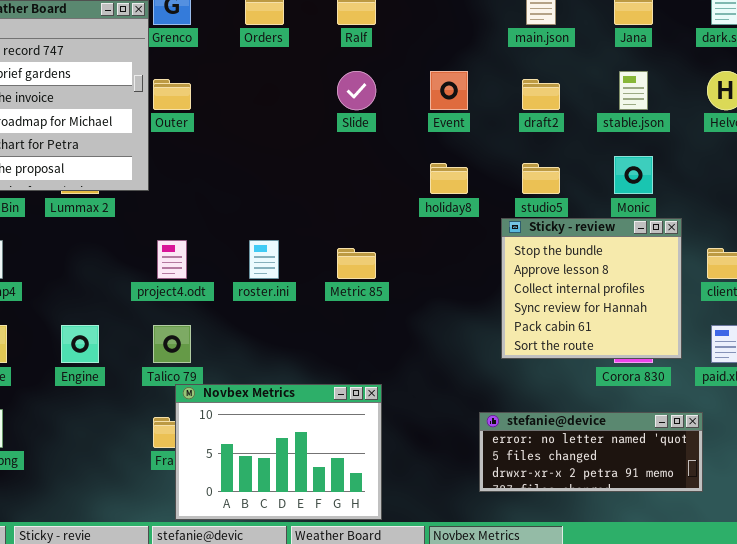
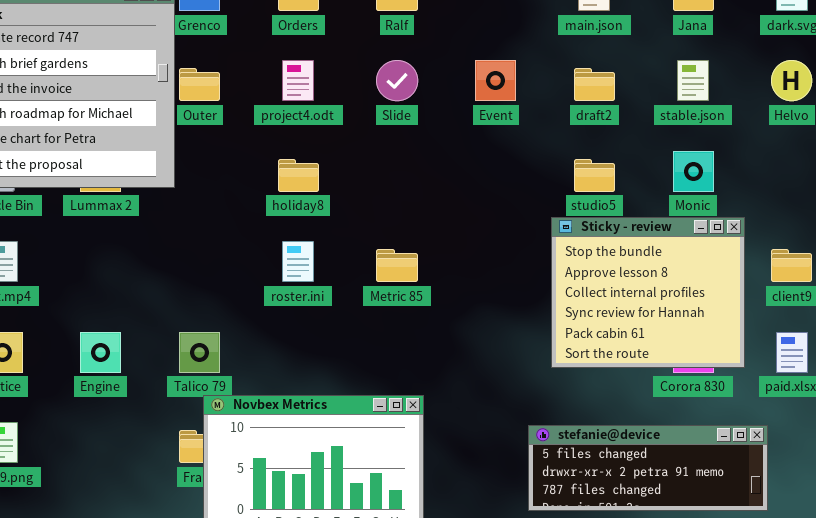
holiday8: [430,163,468,194] -> [278,159,319,192], moved
project4.odt: [157,240,187,279] -> [282,60,314,101], moved
stefanie@device: [479,412,703,492] -> [528,425,768,511], scrolled down 1 row

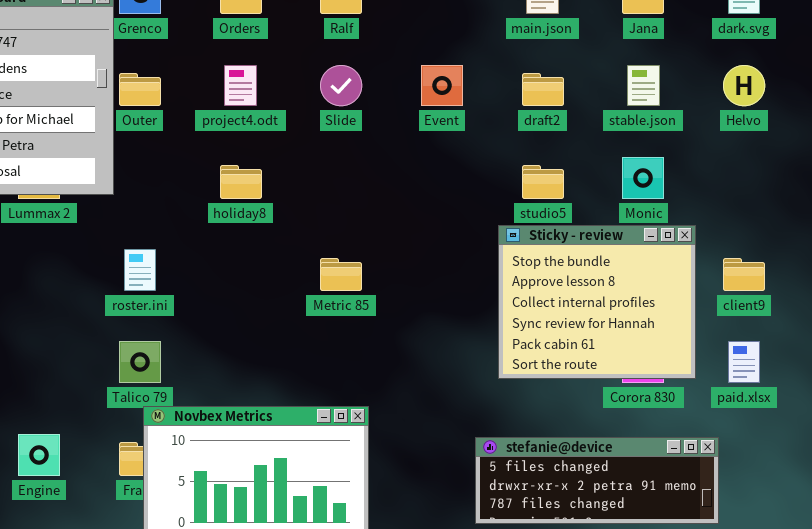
roster.ini: [282,241,314,282] -> [124,249,156,291], moved
Engine: [80,332,121,373] -> [18,434,60,476], moved

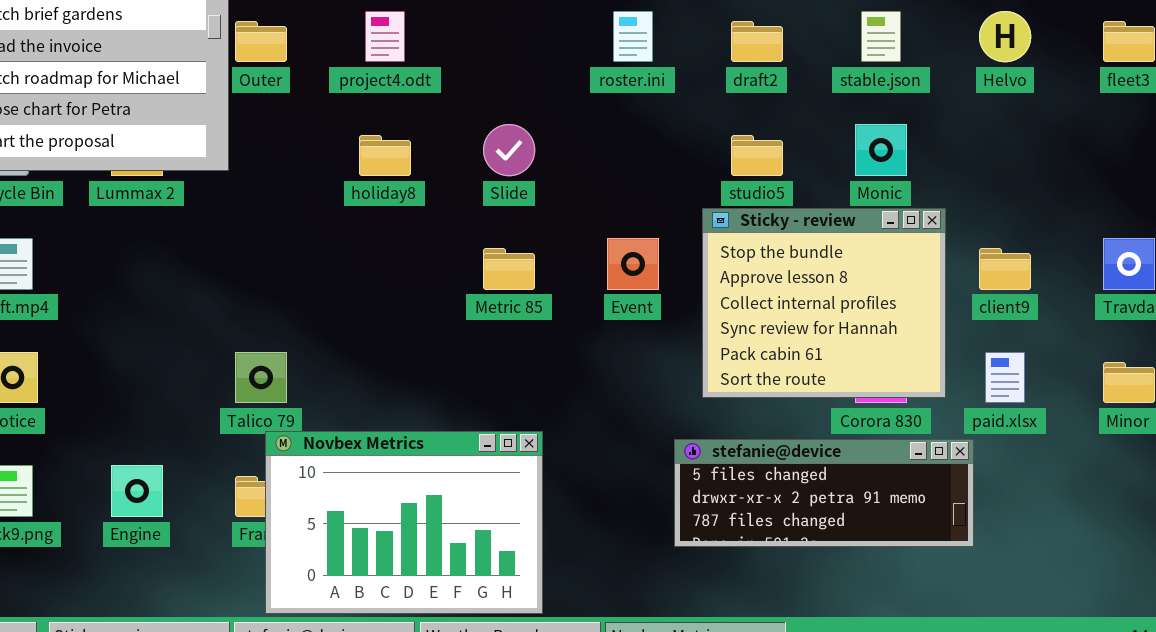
Slide: [320,65,362,106] -> [483,124,535,176], moved
Event: [421,65,463,106] -> [607,238,659,290], moved
roster.ini: [124,249,156,291] -> [613,11,653,62], moved
stefanie@device: [475,437,719,524] -> [674,439,974,547], moved

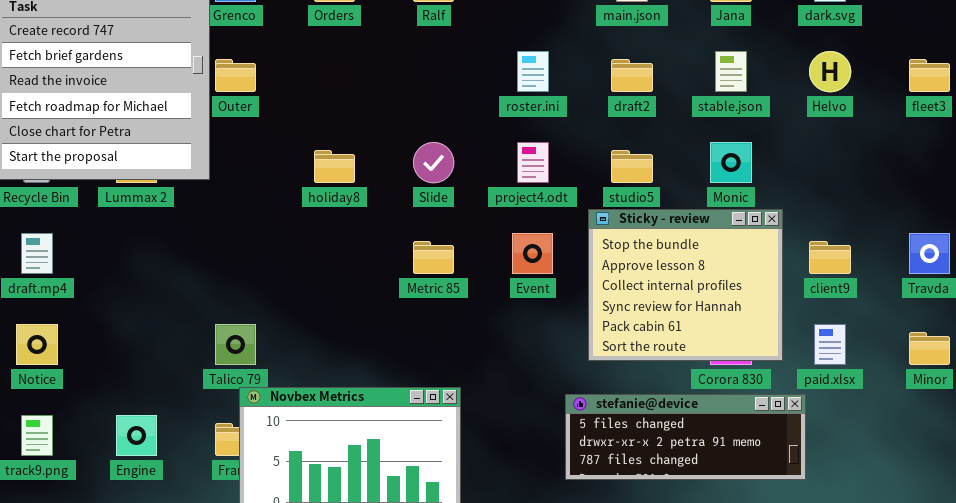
project4.odt: [365,11,405,62] -> [517,142,549,183], moved

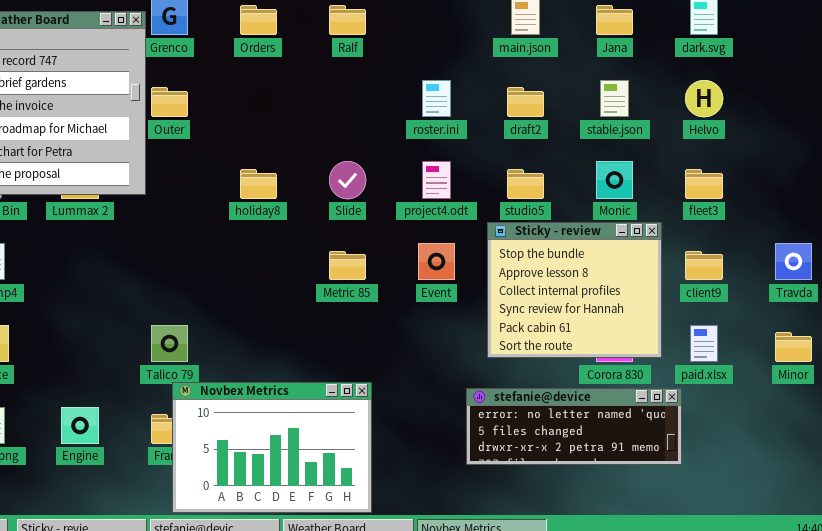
fleet3: [909,59,950,92] -> [685,169,723,199], moved
stefanie@device: [565,394,806,480] -> [466,388,682,465], scrolled up 1 row

